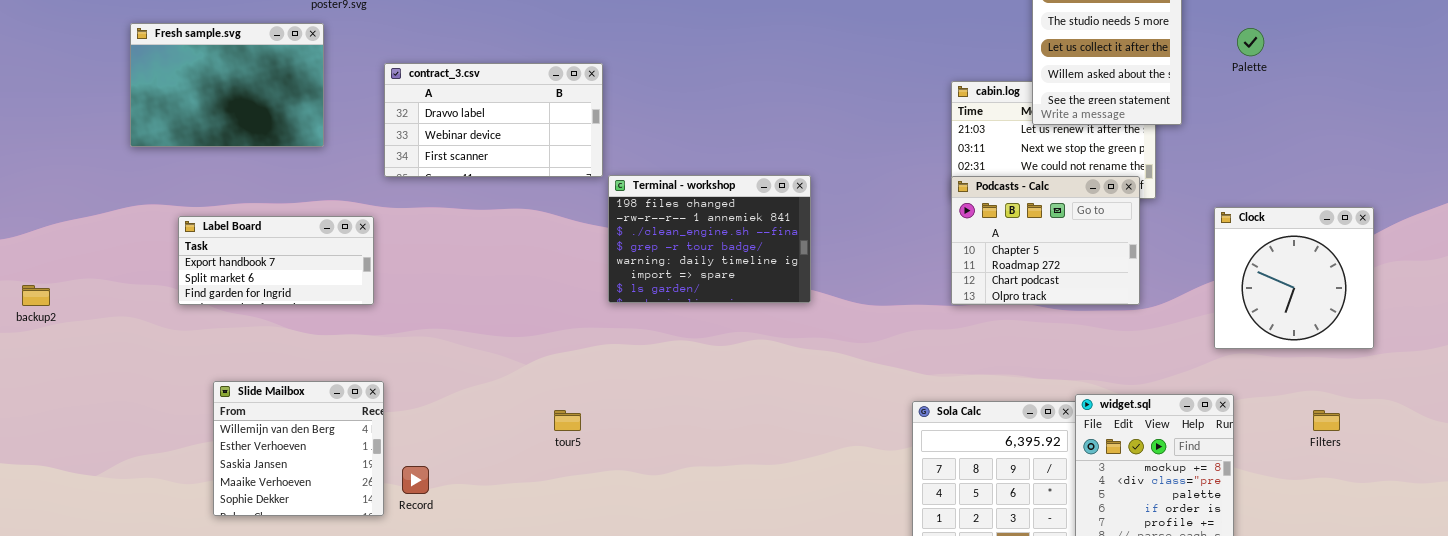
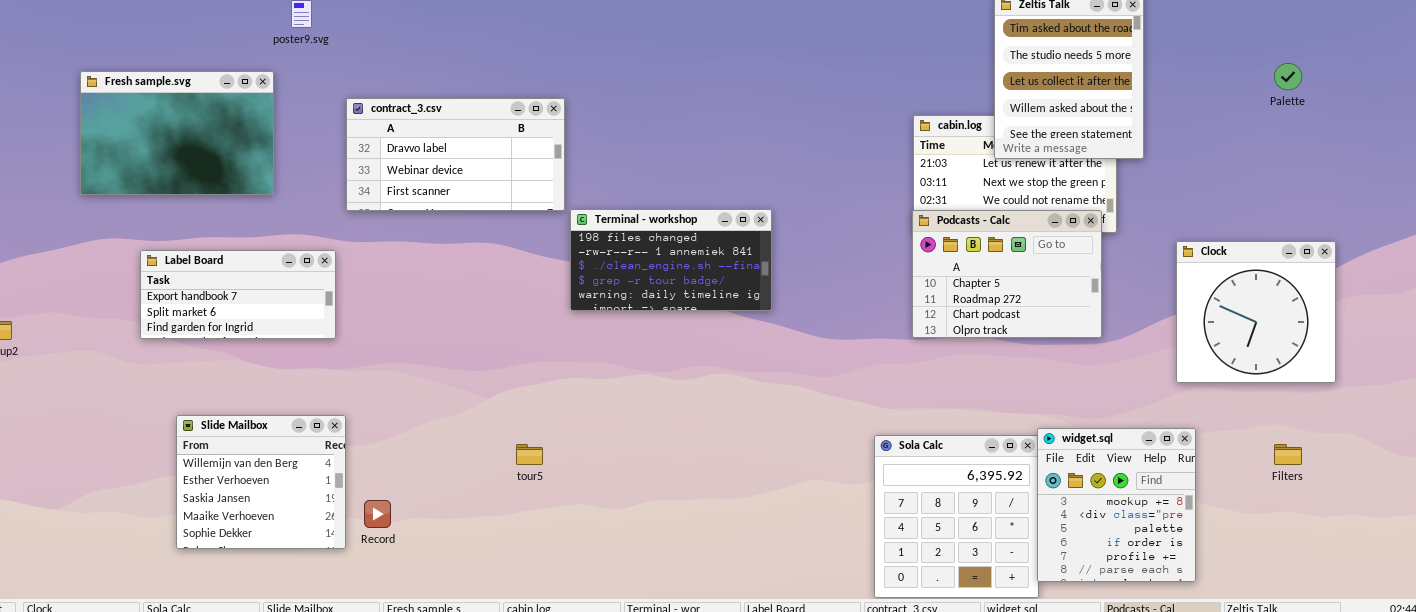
Fresh sample.svg: [130,23,324,147] -> [80,71,274,195], moved
Palette: [1237,28,1264,56] -> [1274,63,1302,90], moved
Terminal - workshop: [608,175,811,303] -> [570,209,772,311], resized

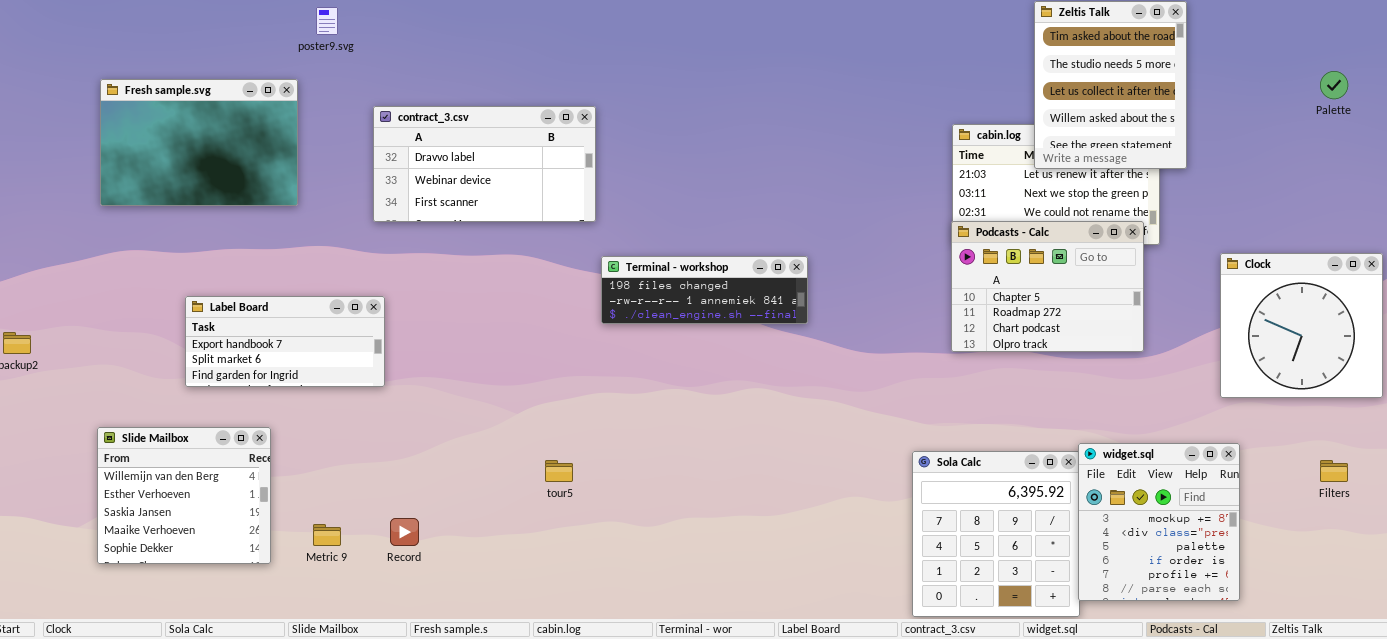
Terminal - workshop: [570,209,772,311] -> [601,256,808,324], resized
Label Board: [140,250,336,339] -> [185,296,385,387], moved
Slide Mailbox: [176,415,346,549] -> [97,427,271,564], moved

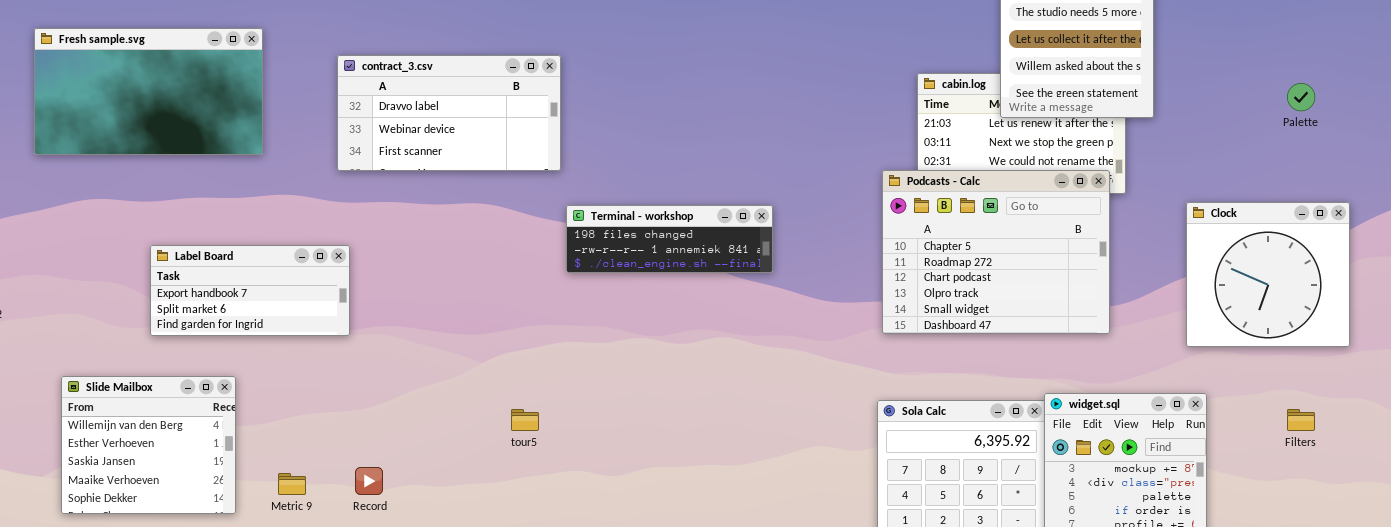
Palette: [1320,71,1348,99] -> [1287,83,1315,111], moved
Fresh sample.svg: [100,79,298,206] -> [34,28,263,155], resized
Podcasts - Calc: [951,221,1144,352] -> [882,170,1110,334], resized

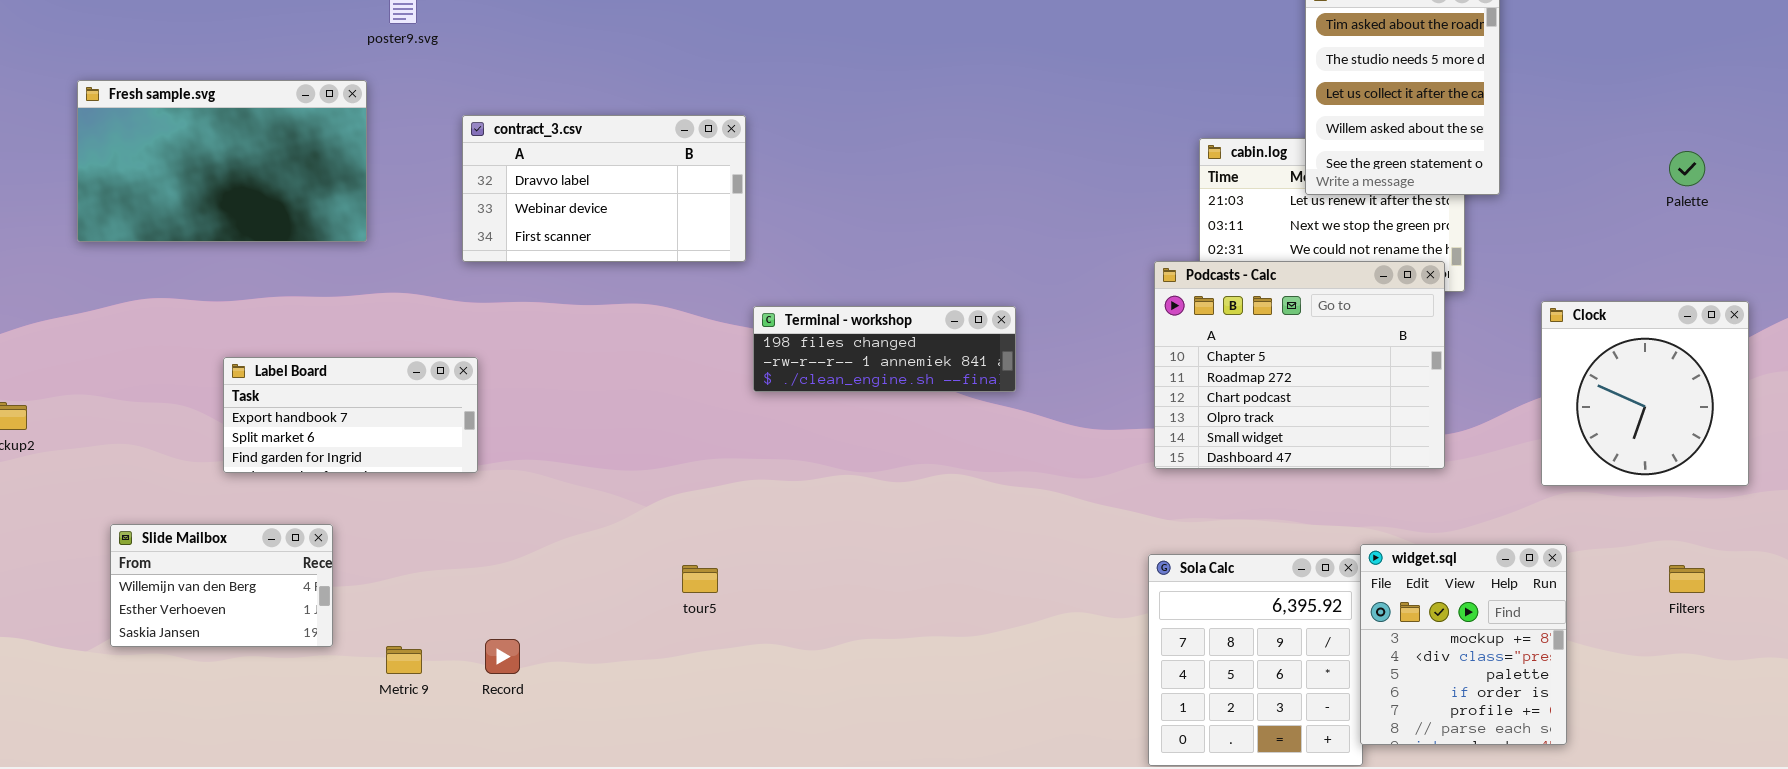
Slide Mailbox: [61,376,236,514] -> [110,524,333,647], resized

